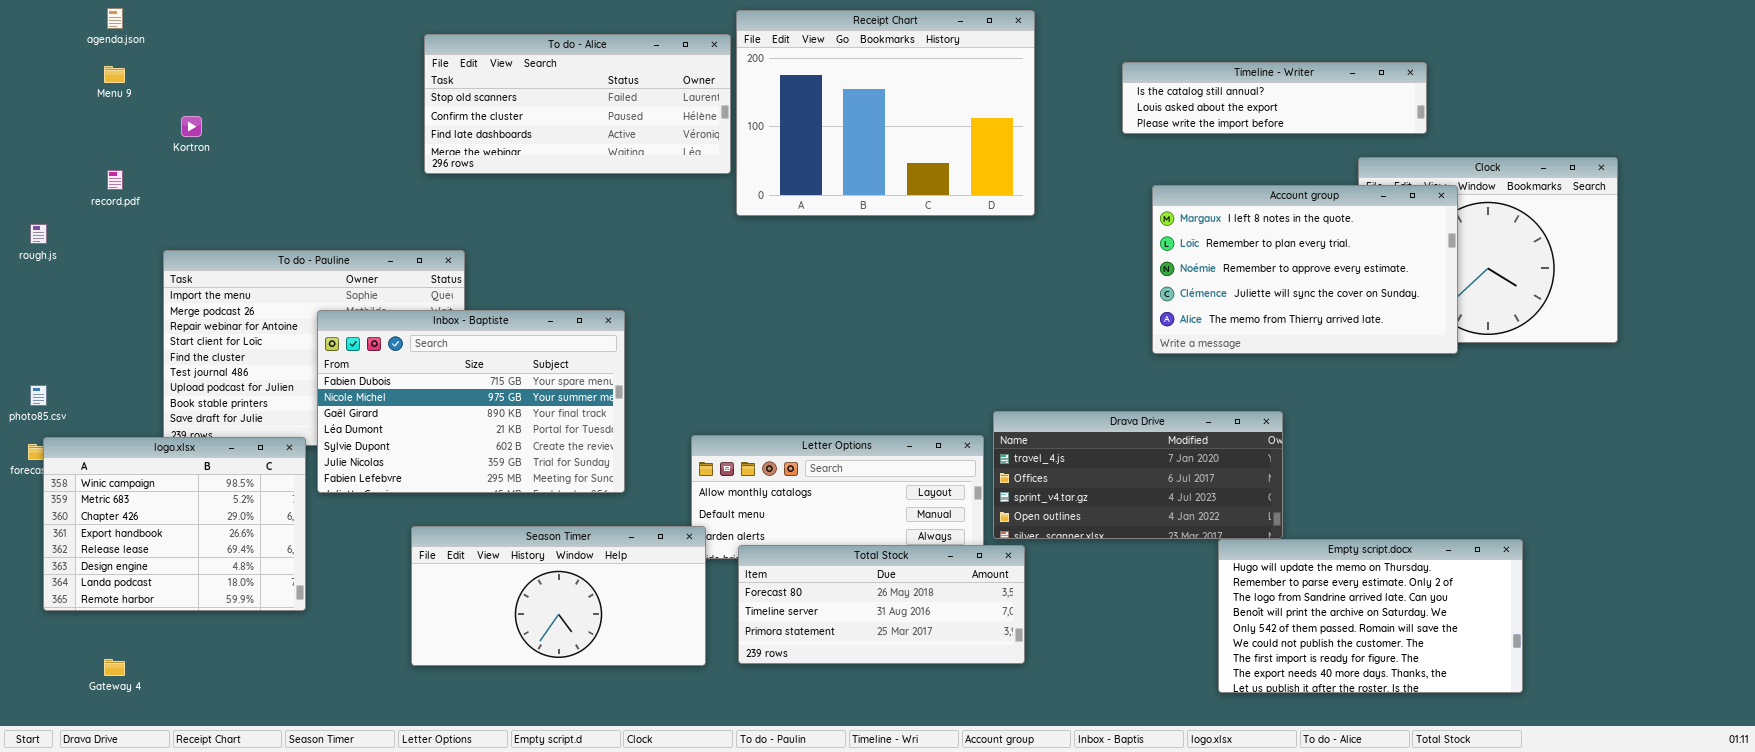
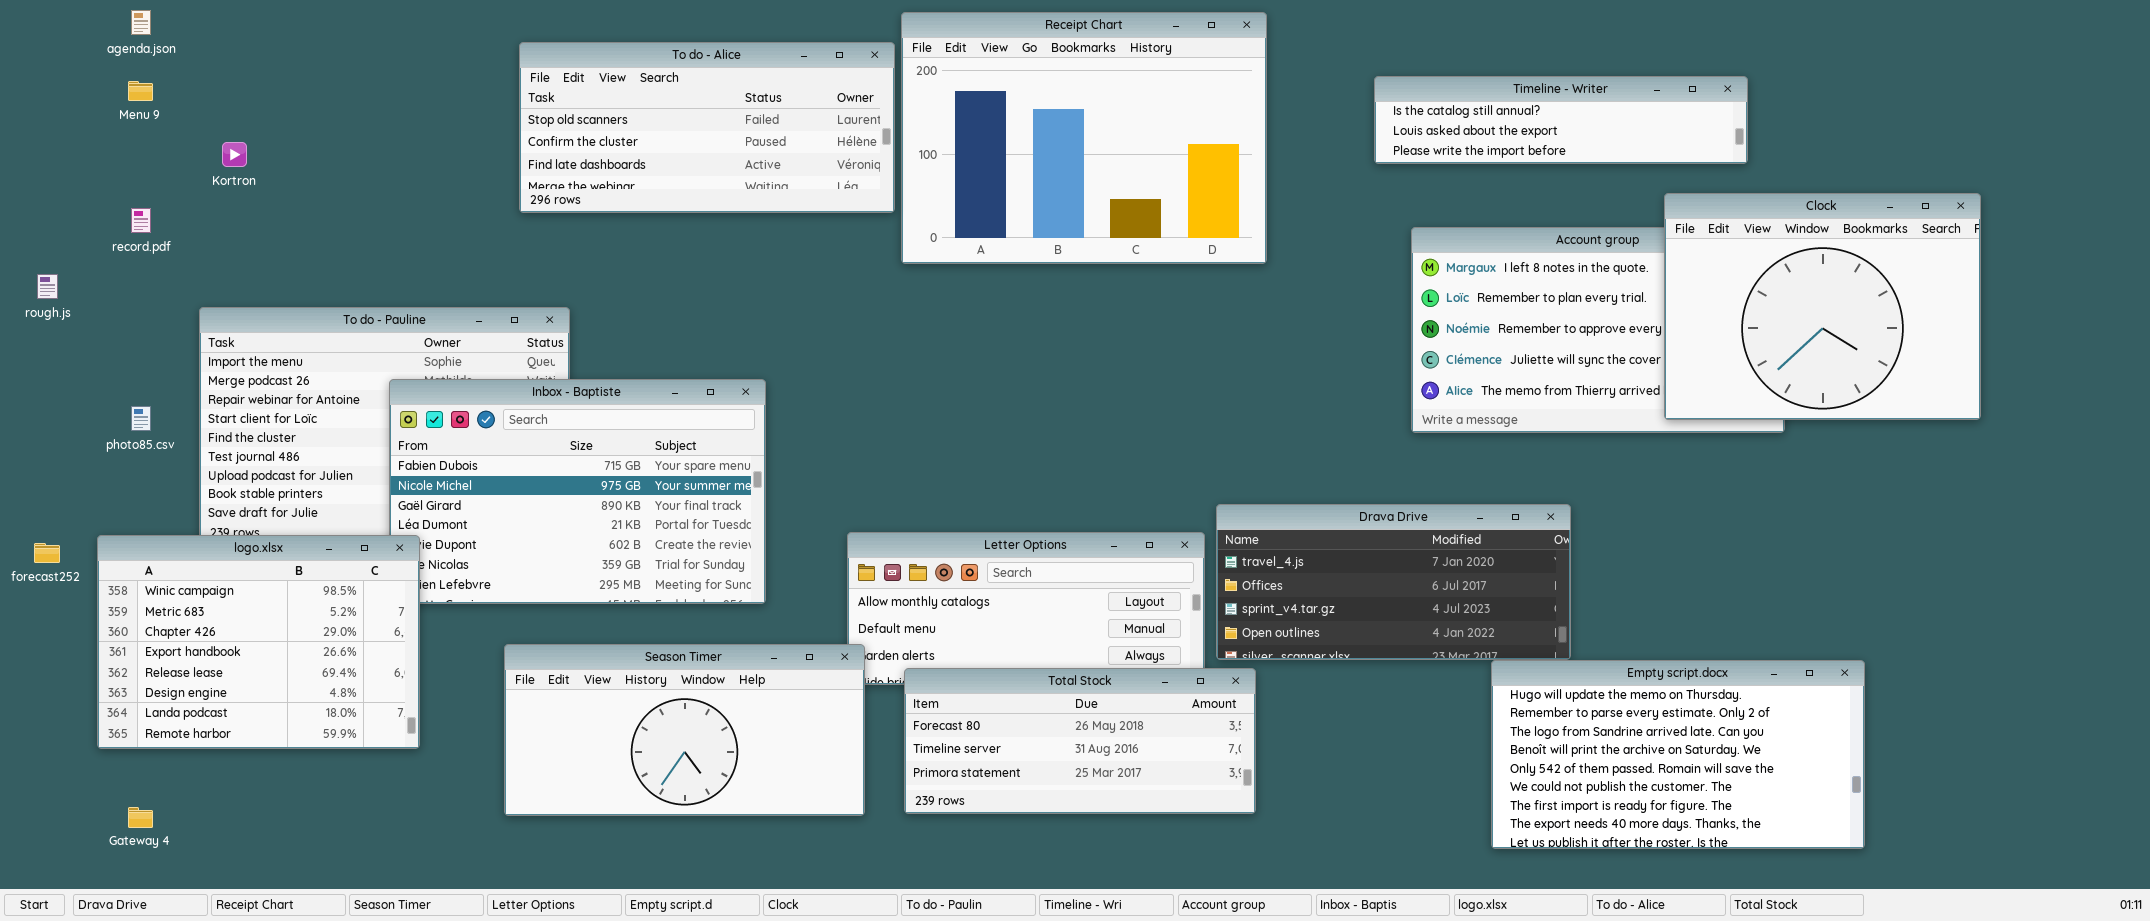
Clock: [1358,157,1618,343] -> [1664,193,1981,420], raised
photo85.csv: [30,385,47,406] -> [131,406,151,431], moved
logo.xlsx: [43,437,306,611] -> [97,535,420,749], moved

